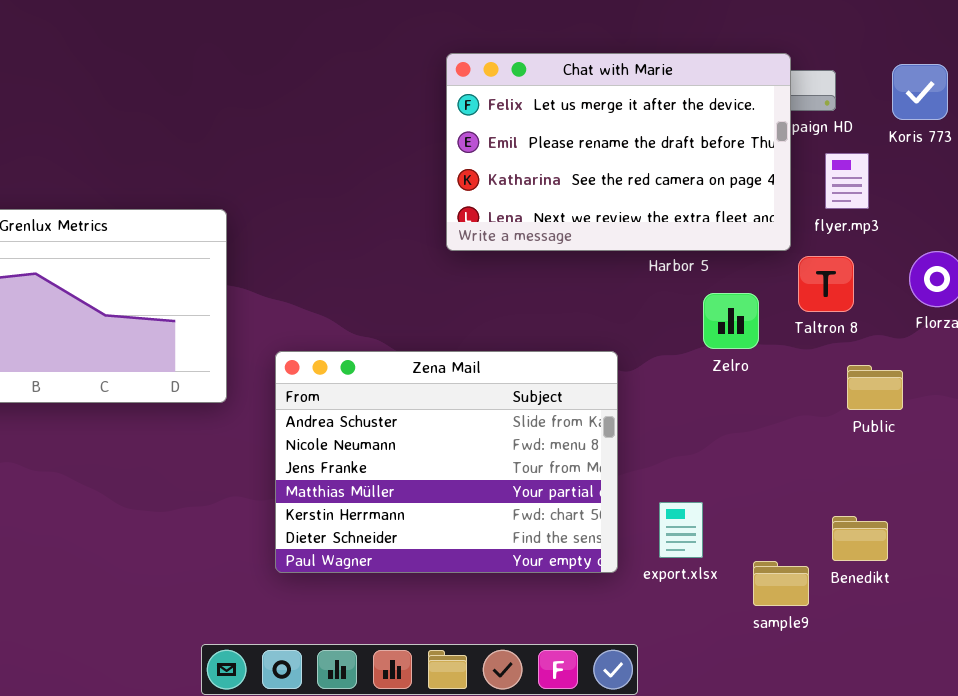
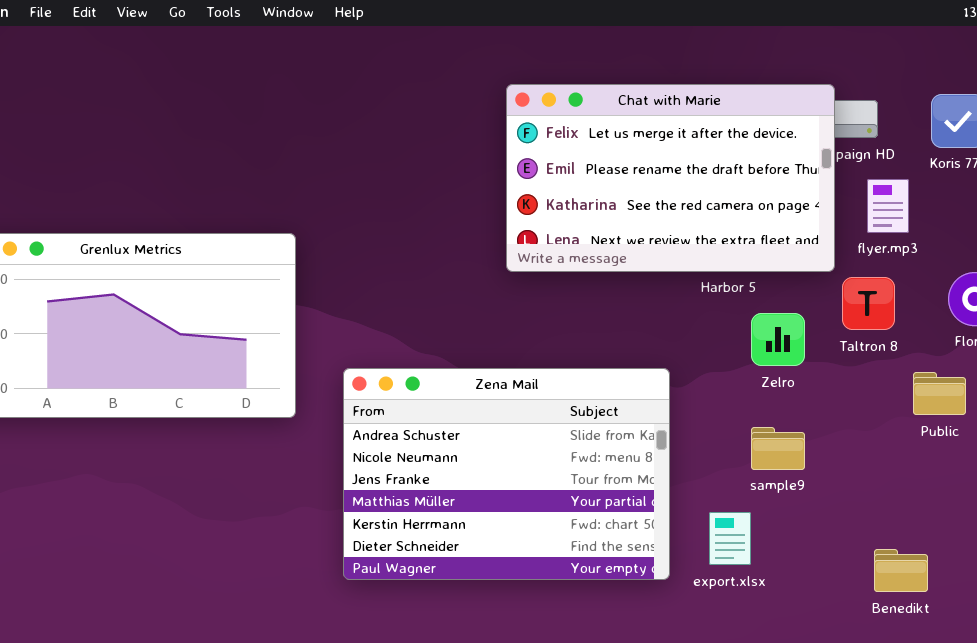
Public: [847,365,903,410] -> [913,372,966,415], moved
Benedikt: [832,516,888,561] -> [874,549,928,592], moved
sample9: [753,561,809,606] -> [751,427,805,470], moved

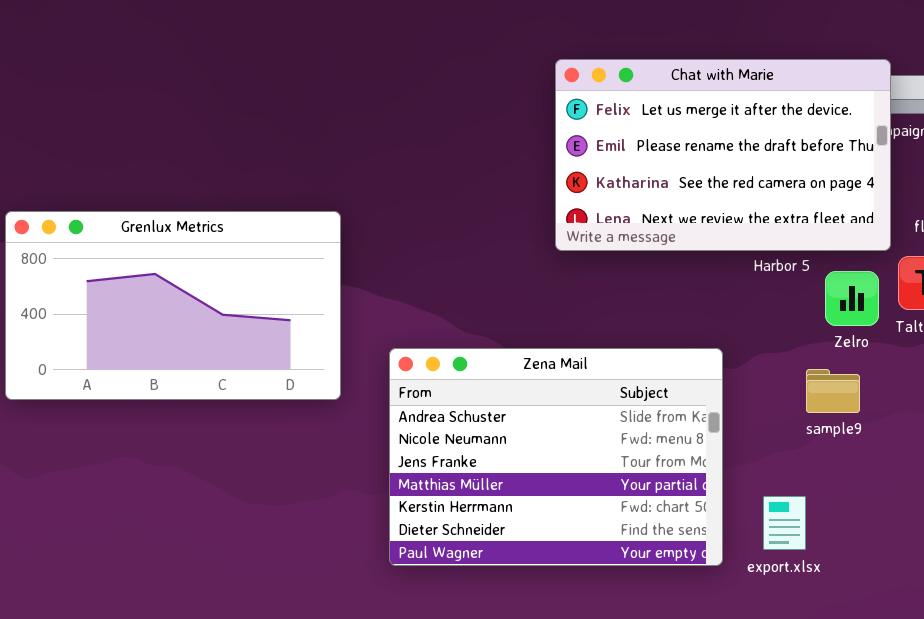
Zelro: [751,313,805,366] -> [825,271,879,326], moved
sample9: [751,427,805,470] -> [806,369,860,413], moved

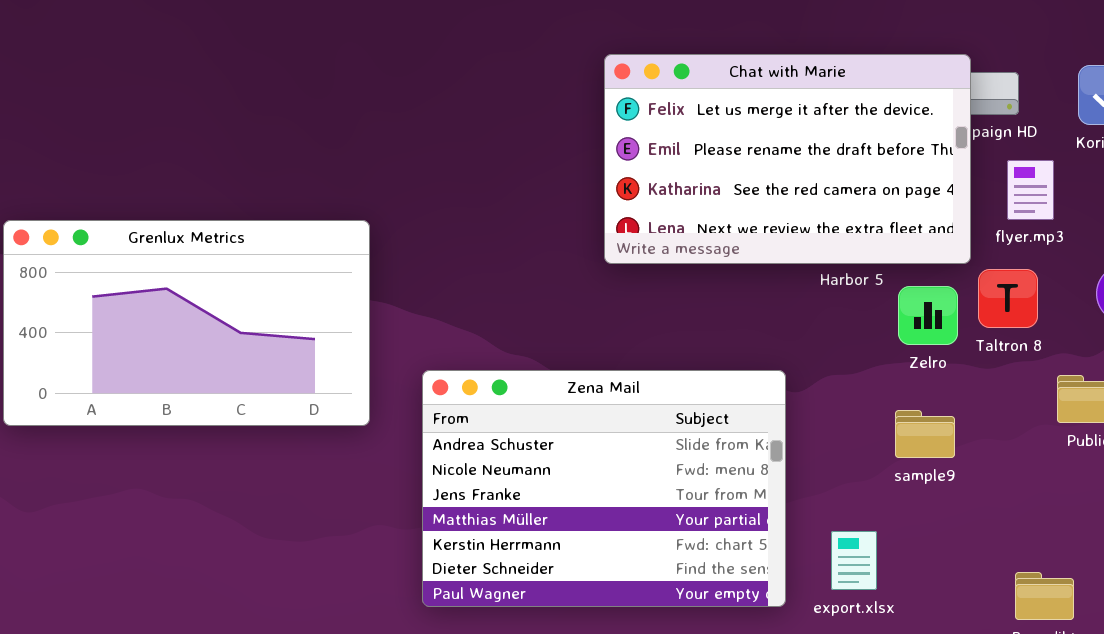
sample9: [806,369,860,413] -> [895,410,955,458], moved

